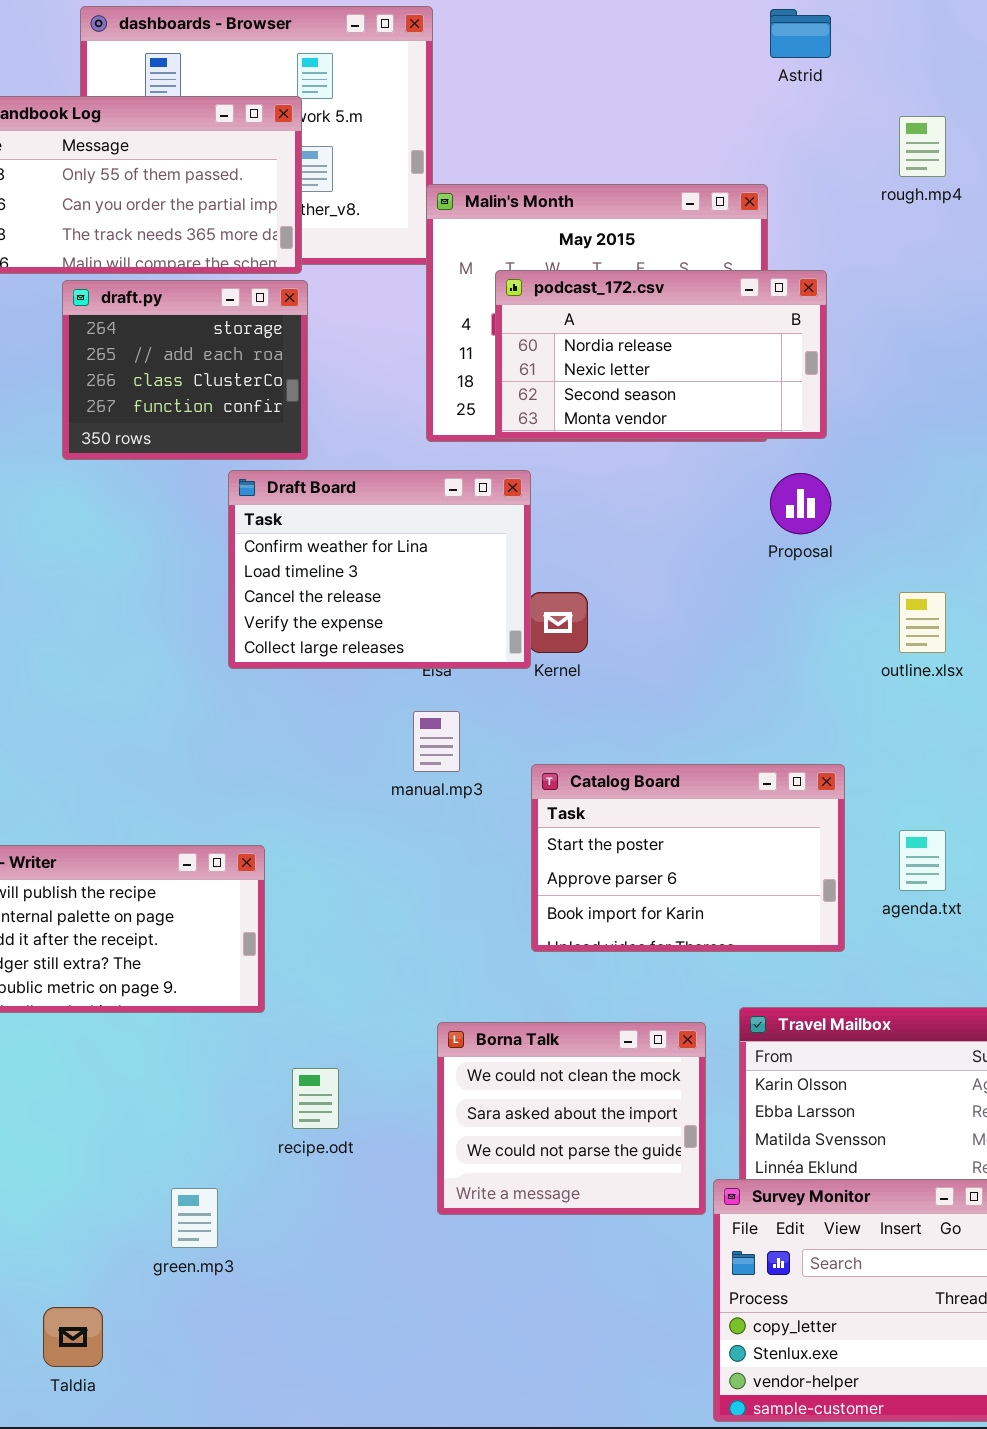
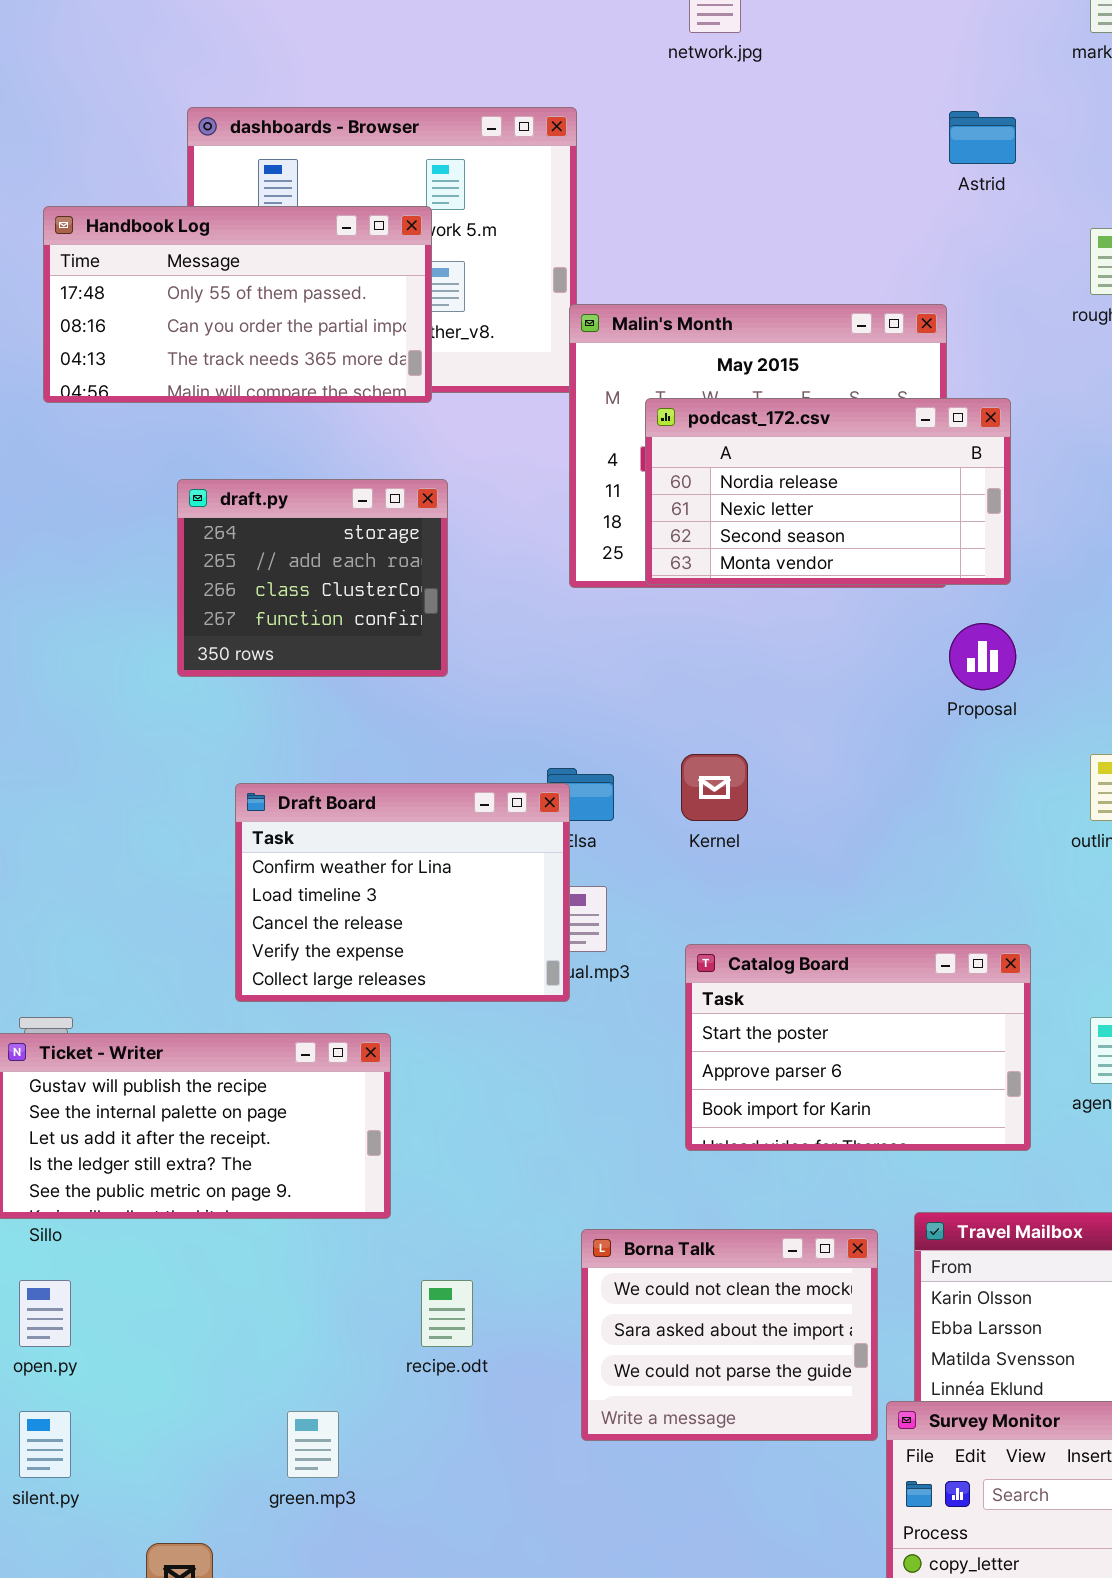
draft.py: [62,280,308,460] -> [177,479,448,677], moved
Draft Board: [228,470,531,669] -> [235,783,570,1002], moved

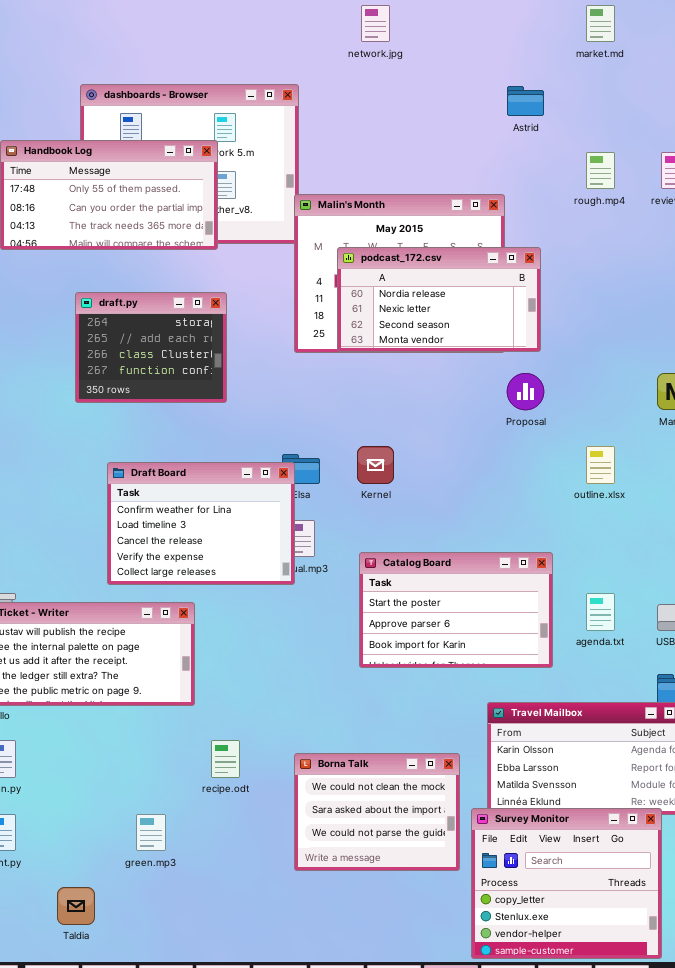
Borna Talk: [581,1229,878,1441] -> [294,753,460,871], moved

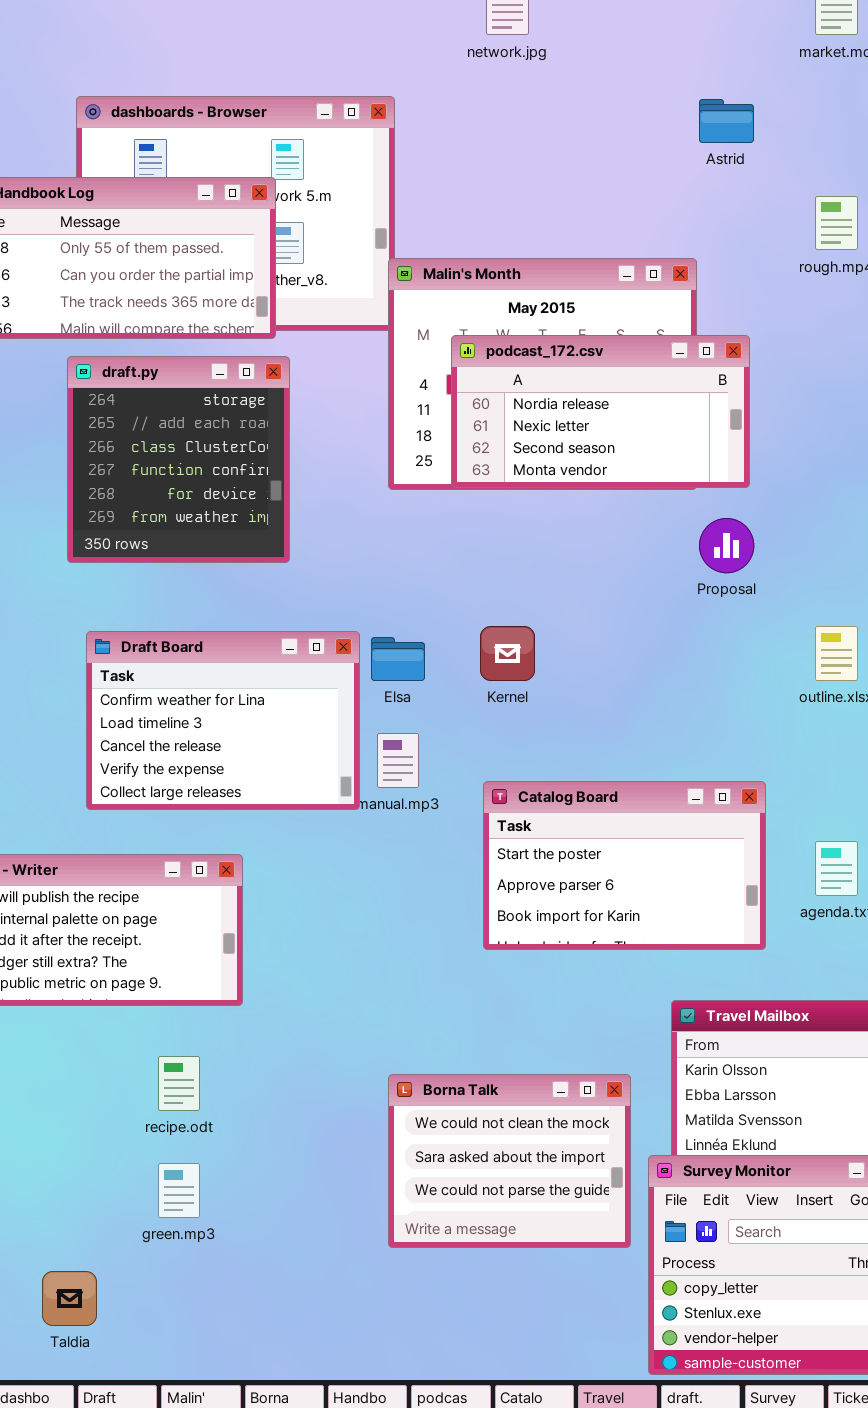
draft.py: [75,292,227,403] -> [67,356,290,563], resized
Draft Board: [107,462,295,585] -> [86,631,360,810], moved
recipe.odt: [211,740,240,778] -> [158,1056,200,1111], moved

